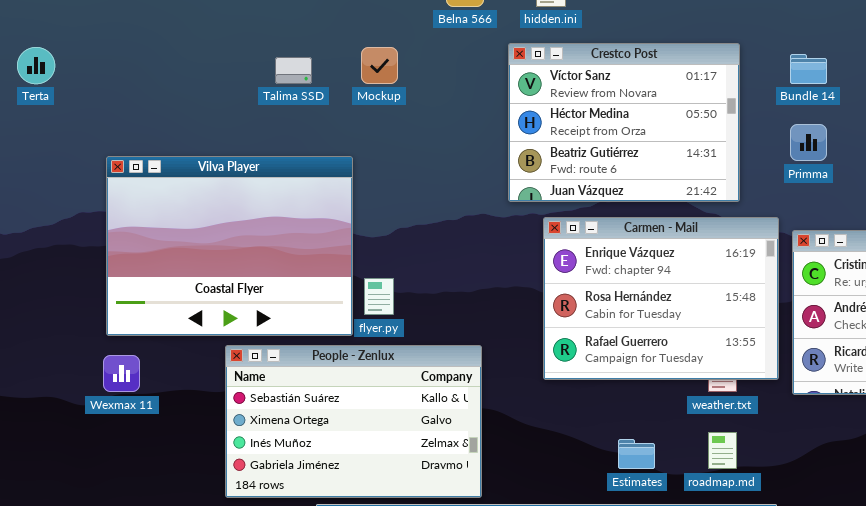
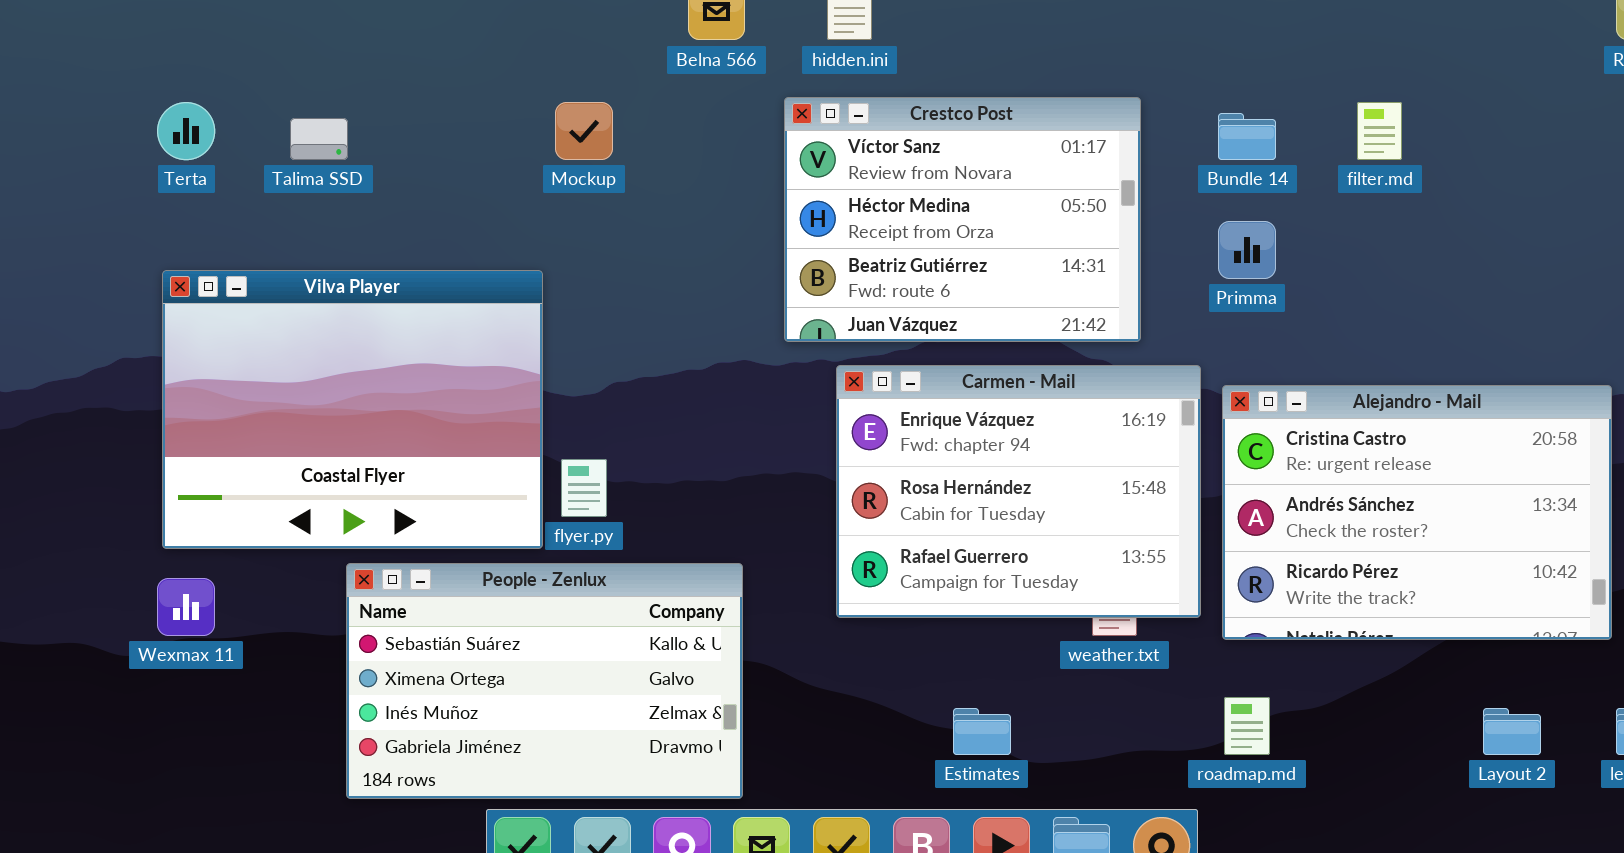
Terta: [17,47,55,84] -> [157,102,215,160], moved
Talima SSD: [275,57,312,84] -> [290,118,348,160], moved
roadmap.md: [708,432,737,469] -> [1224,697,1270,755], moved

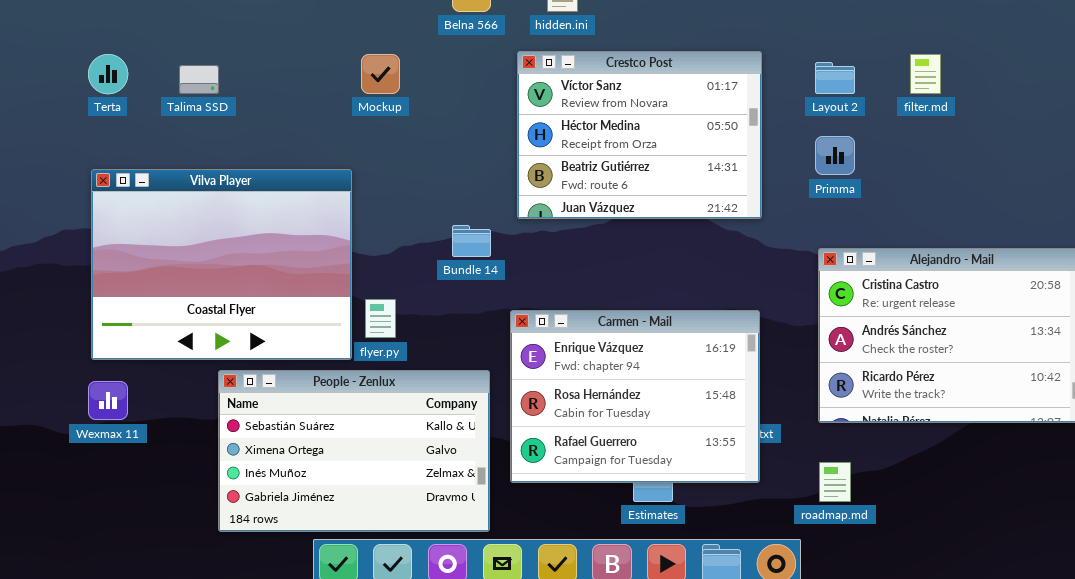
Bundle 14: [1218,113,1276,160] -> [452,225,491,257], moved
Carmen - Mail: [836,365,1201,618] -> [510,310,760,483], moved
Layout 2: [1483,708,1541,755] -> [815,62,855,94], moved

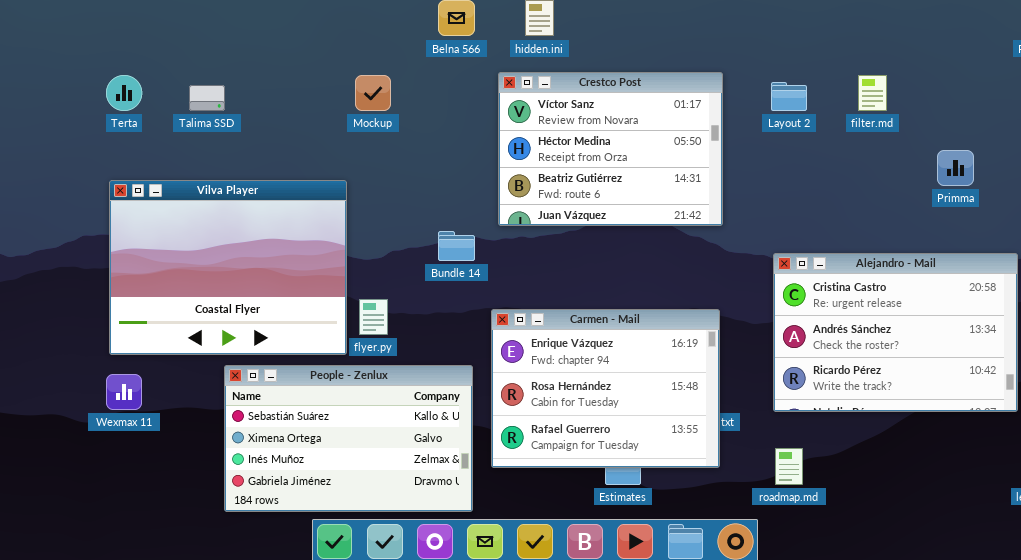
Primma: [815,136,855,175] -> [937,150,974,186], moved

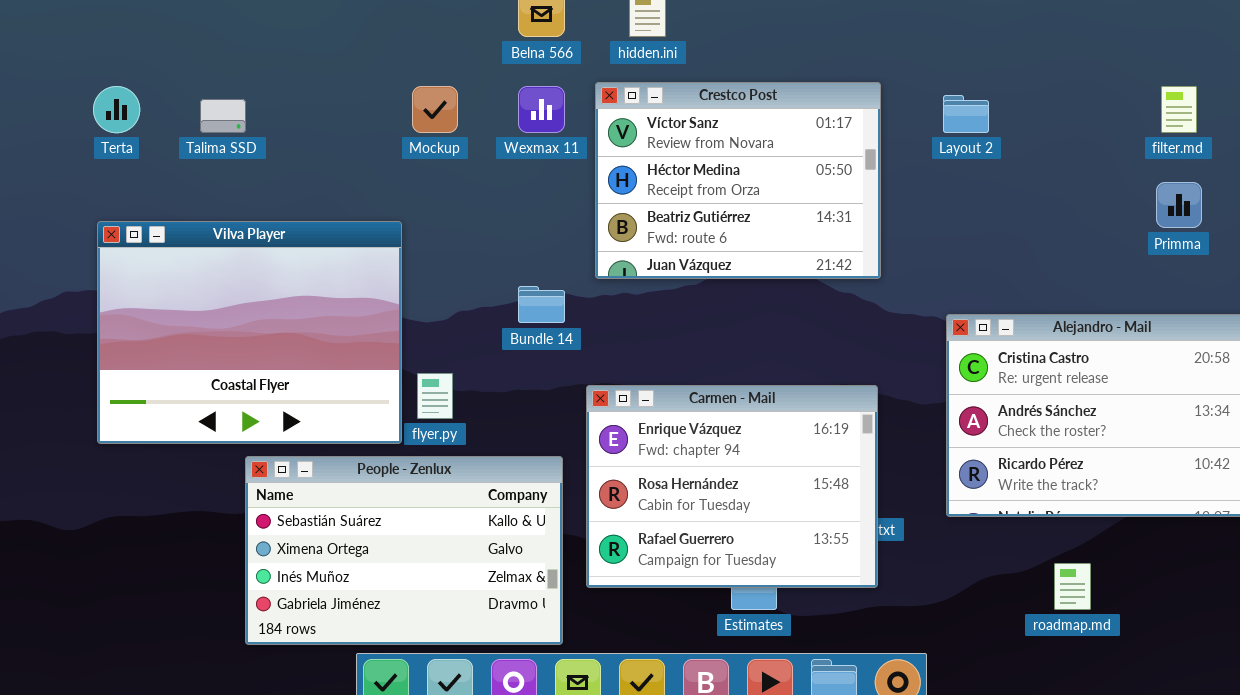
filter.md: [858,75,887,111] -> [1161,86,1197,133], moved
Wexmax 11: [106,374,142,410] -> [518,86,565,133], moved
roadmap.md: [775,448,803,485] -> [1054,563,1091,610], moved

